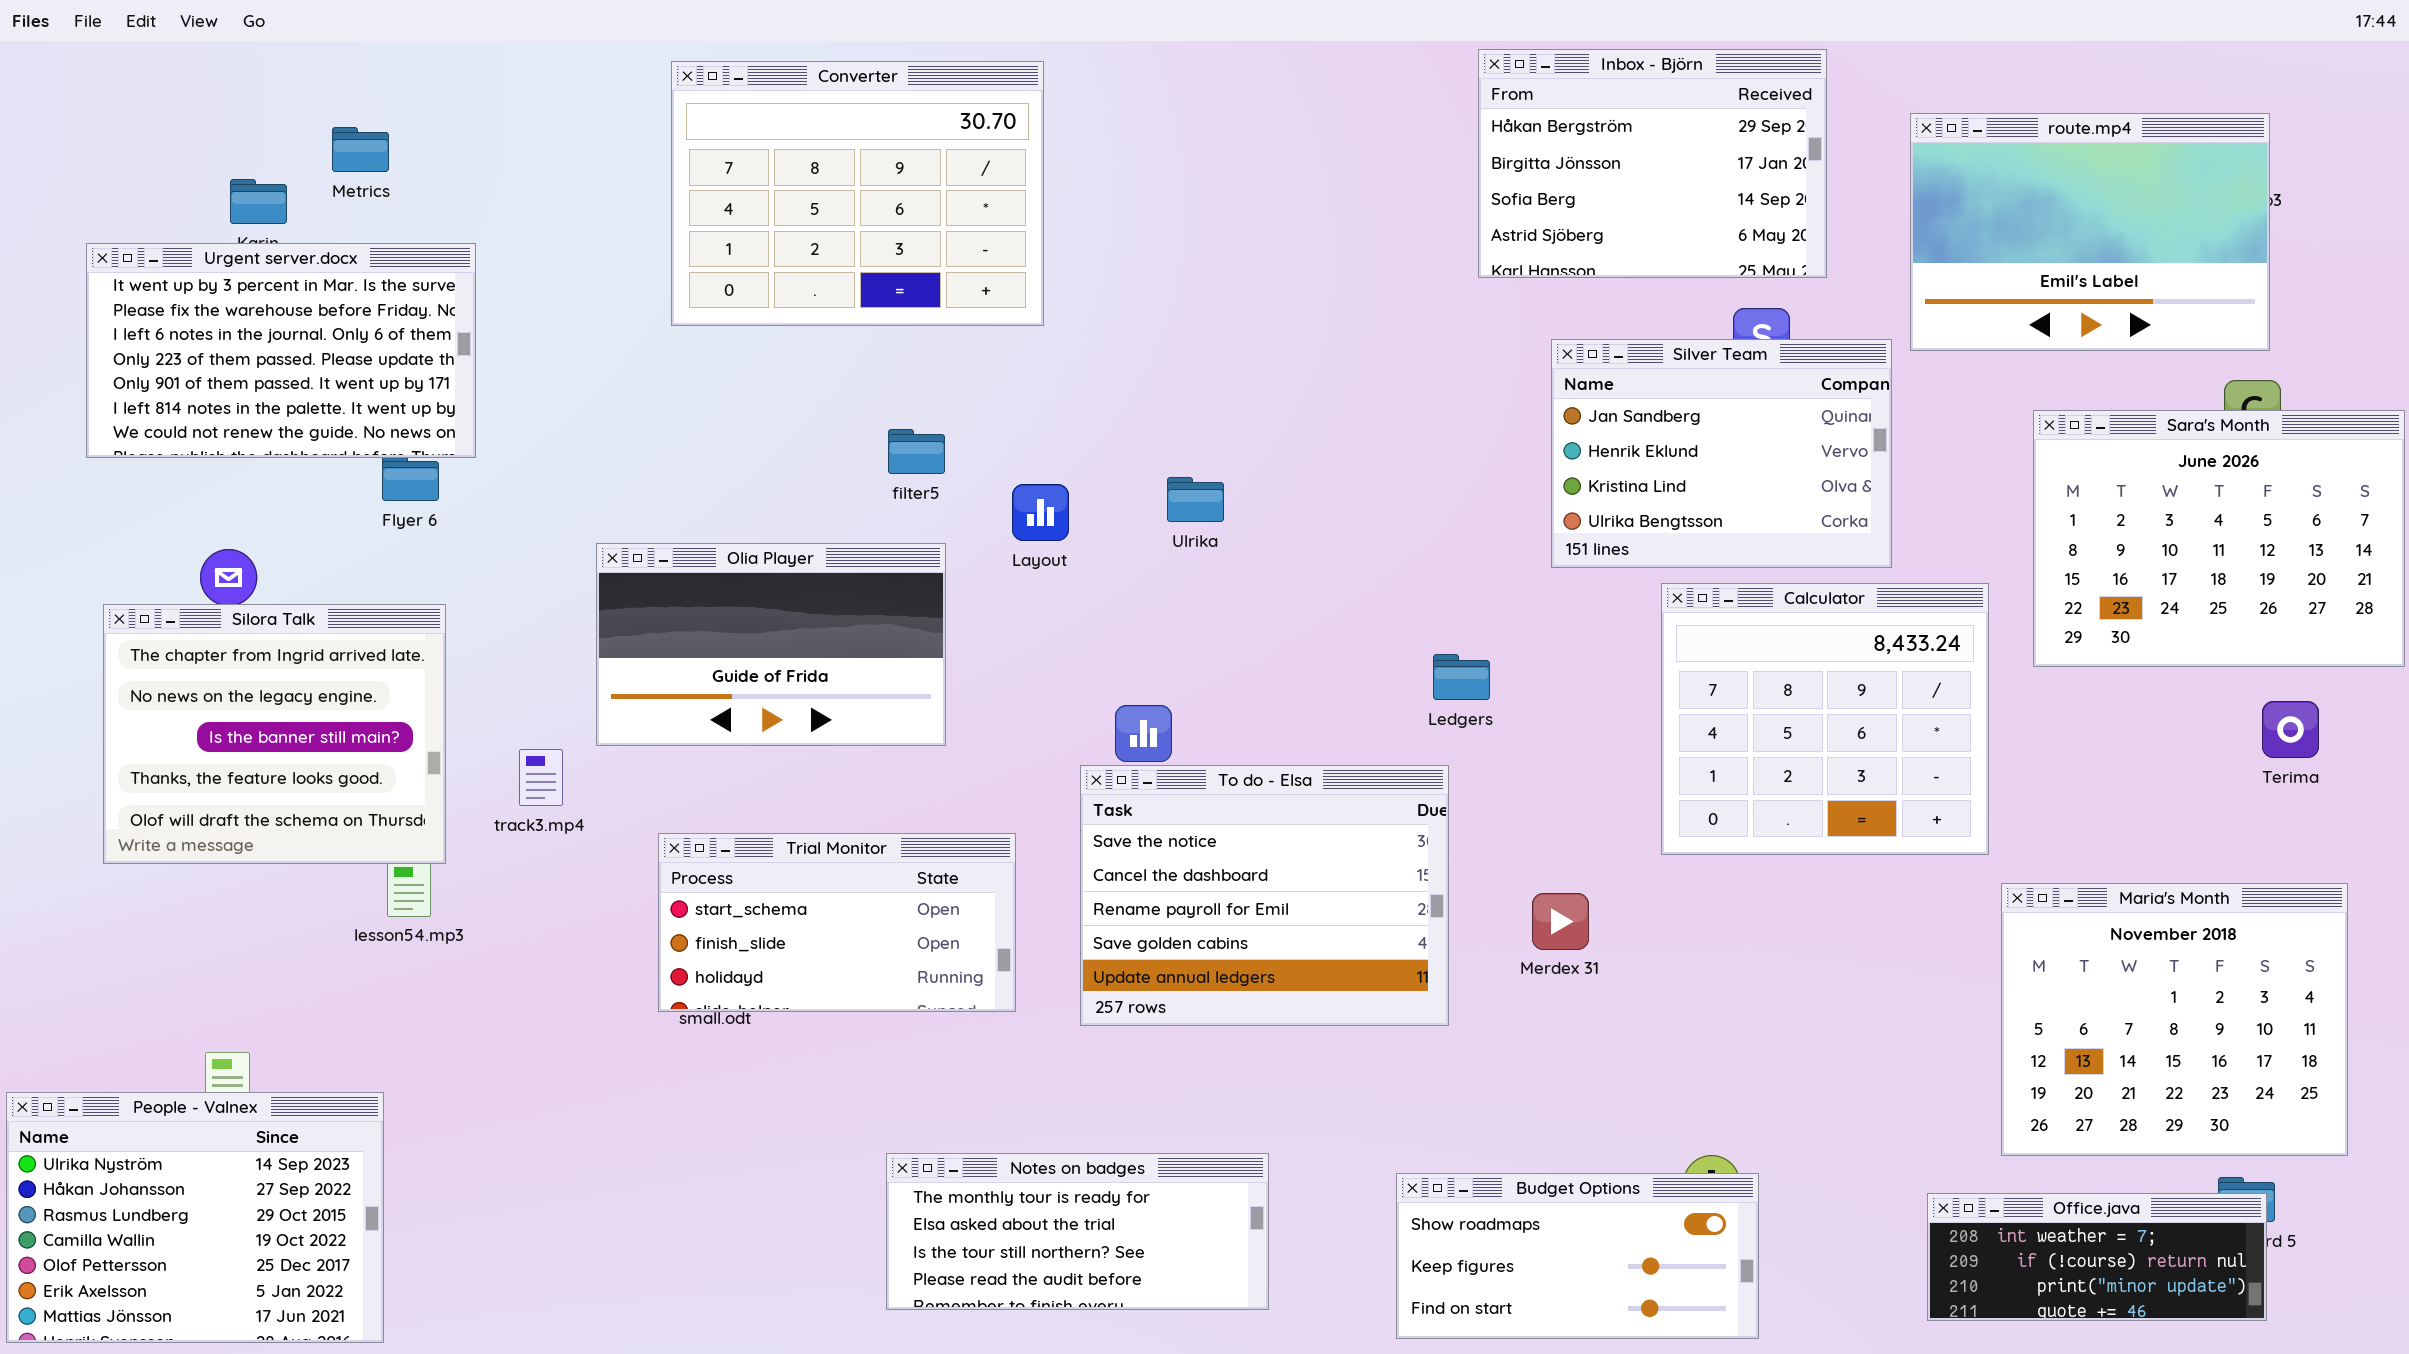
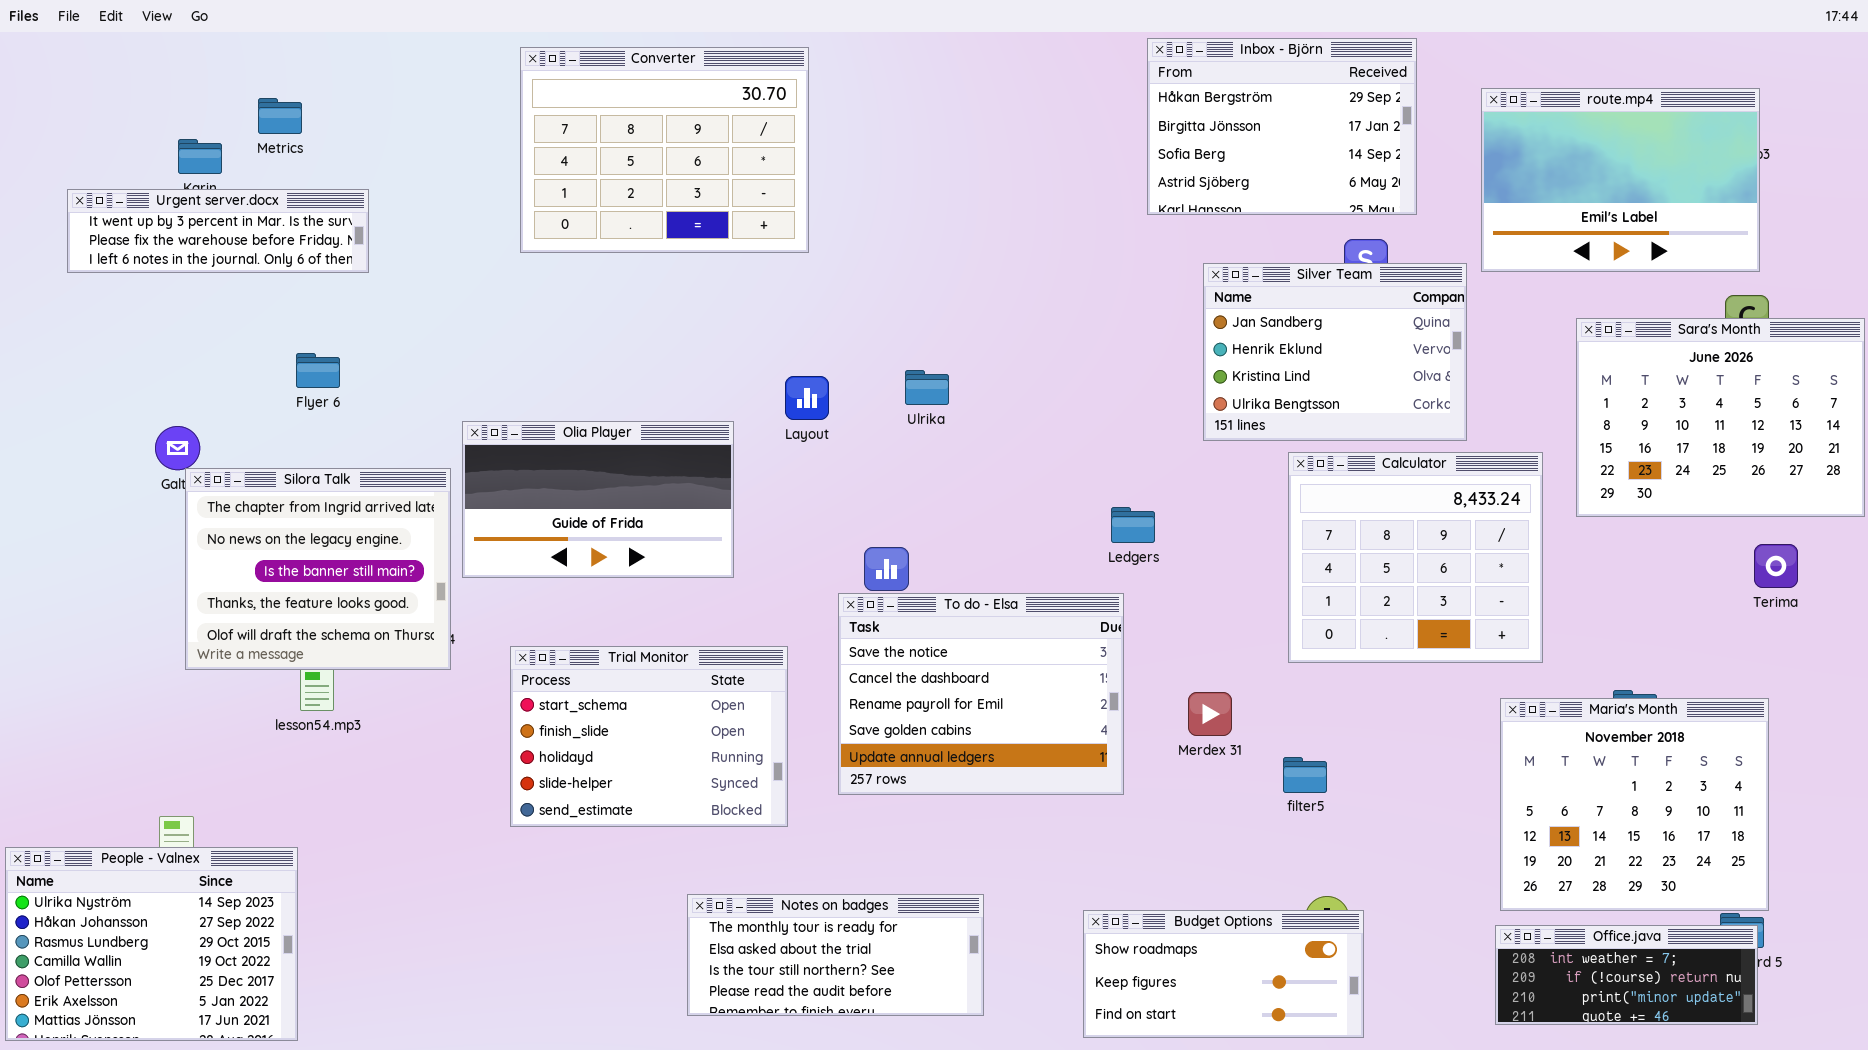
Urgent server.docx: [86,243,476,458] -> [67,189,369,273], resized
filter5: [888,429,945,474] -> [1283,757,1327,793], moved
Silora Talk: [103,604,446,864] -> [185,468,451,670], moved
Trial Monitor: [658,833,1016,1012] -> [510,646,788,827], resized
Maria's Month: [2001,883,2348,1156] -> [1500,698,1769,911], moved

